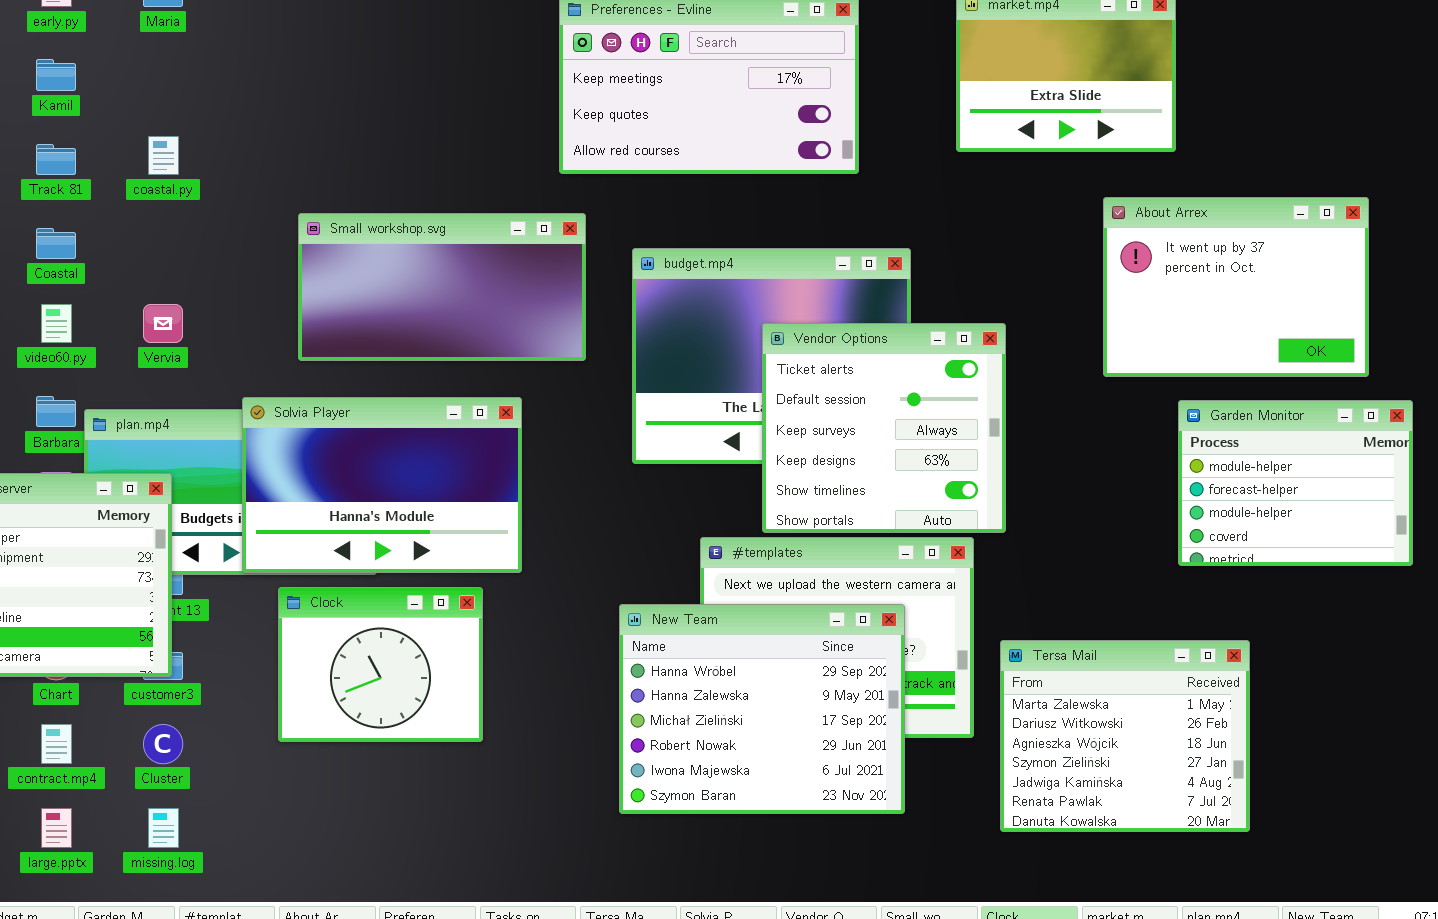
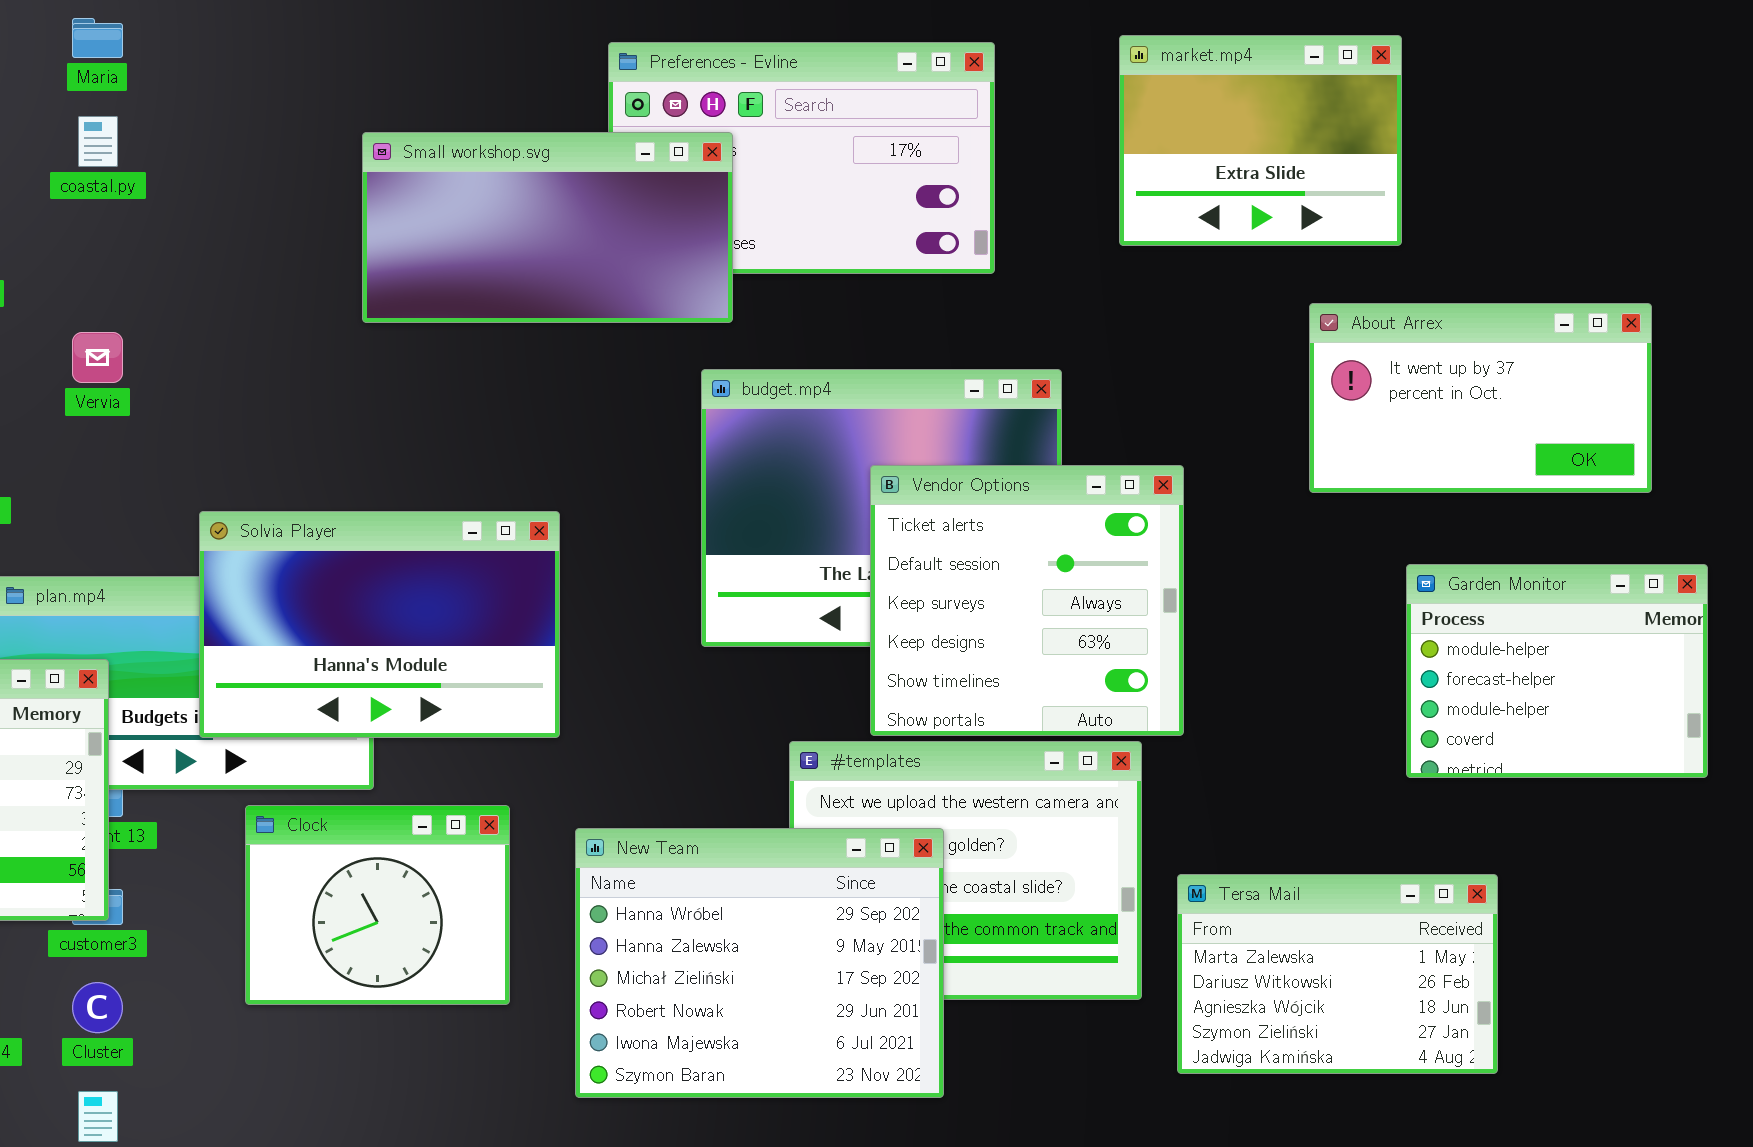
coastal.py: [148,136,179,175] -> [78,116,118,167], moved
About Arrex: [1103,197,1369,377] -> [1309,303,1652,493], resized
Small workshop.svg: [298,213,586,361] -> [362,132,733,323], moved
Vervia: [143,304,183,343] -> [72,332,123,383], moved
Solvia Player: [242,397,522,573] -> [199,511,560,738], moved
New Team: [619,604,905,814] -> [575,828,944,1098], moved
Tersa Mail: [1000,640,1250,832] -> [1177,874,1498,1074], resized

